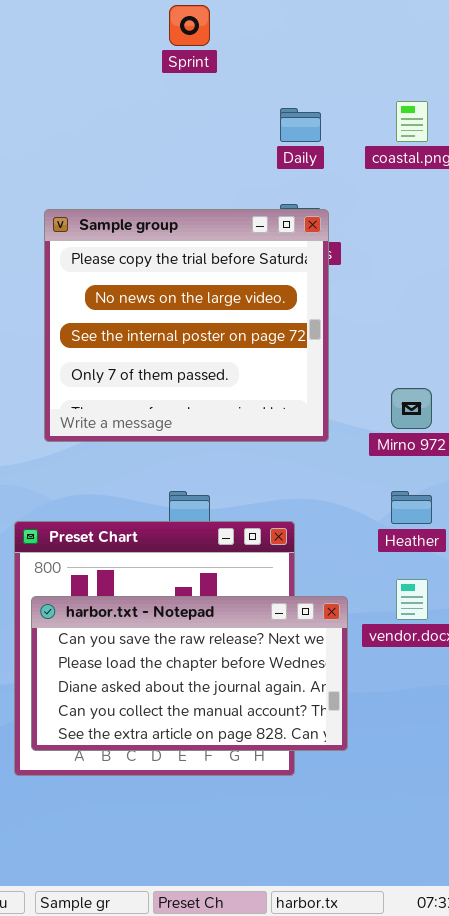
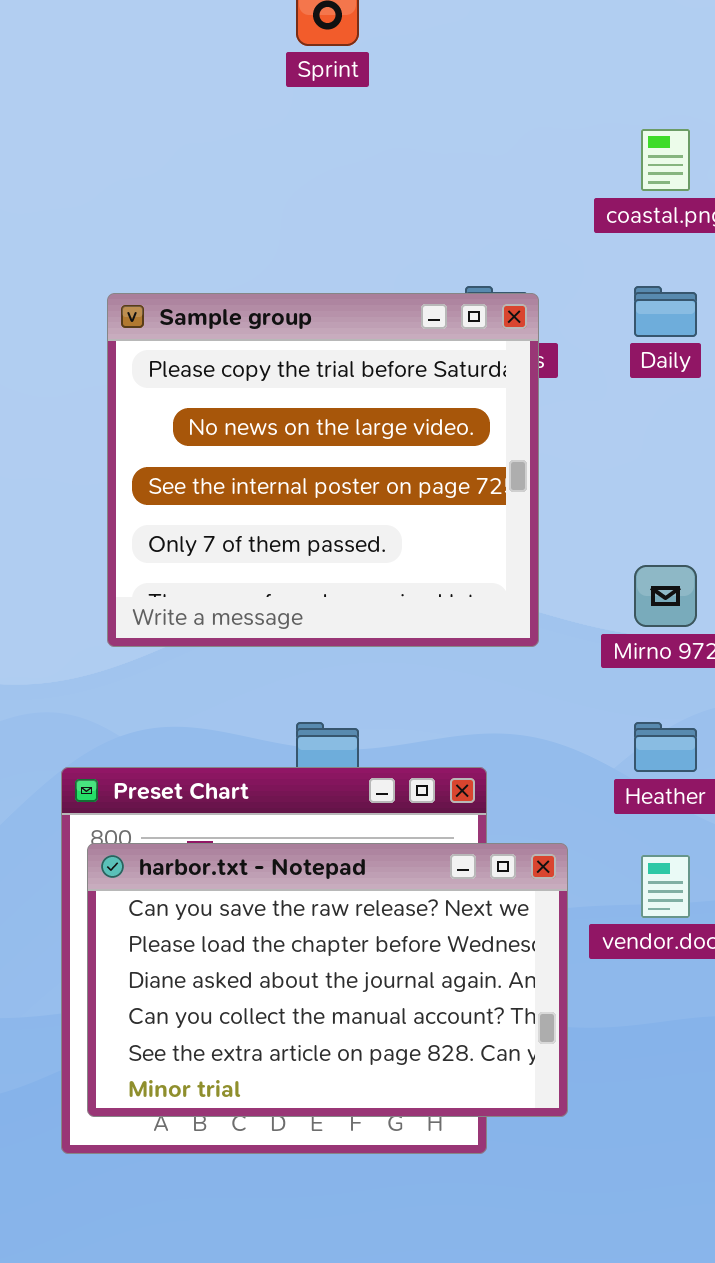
Daily: [280,108,321,142] -> [634,286,697,337], moved
harbor.txt - Notepad: [31,596,348,751] -> [87,843,568,1117], resized

